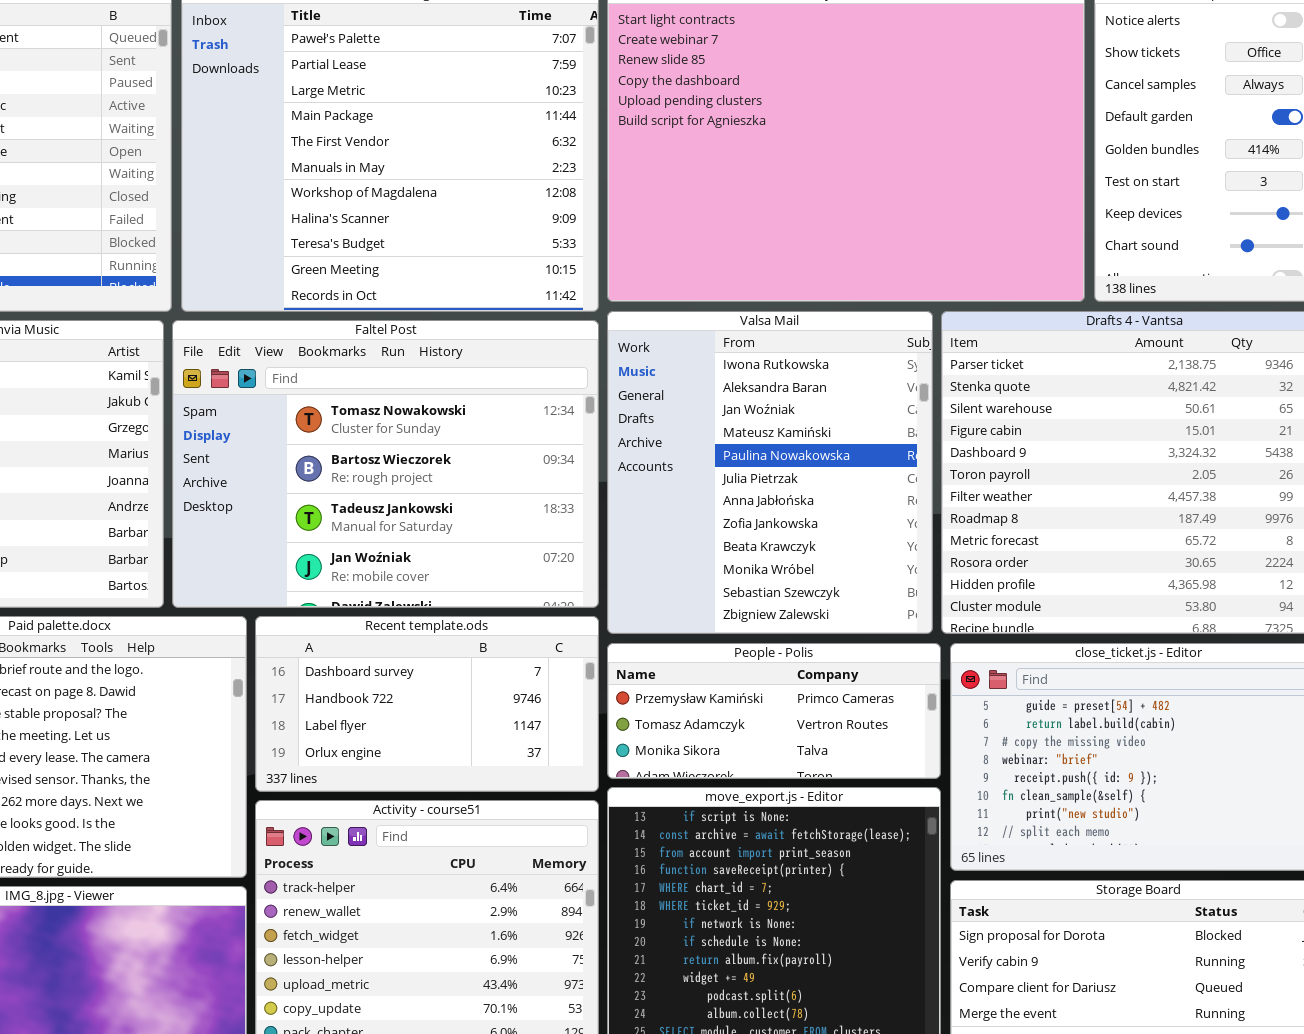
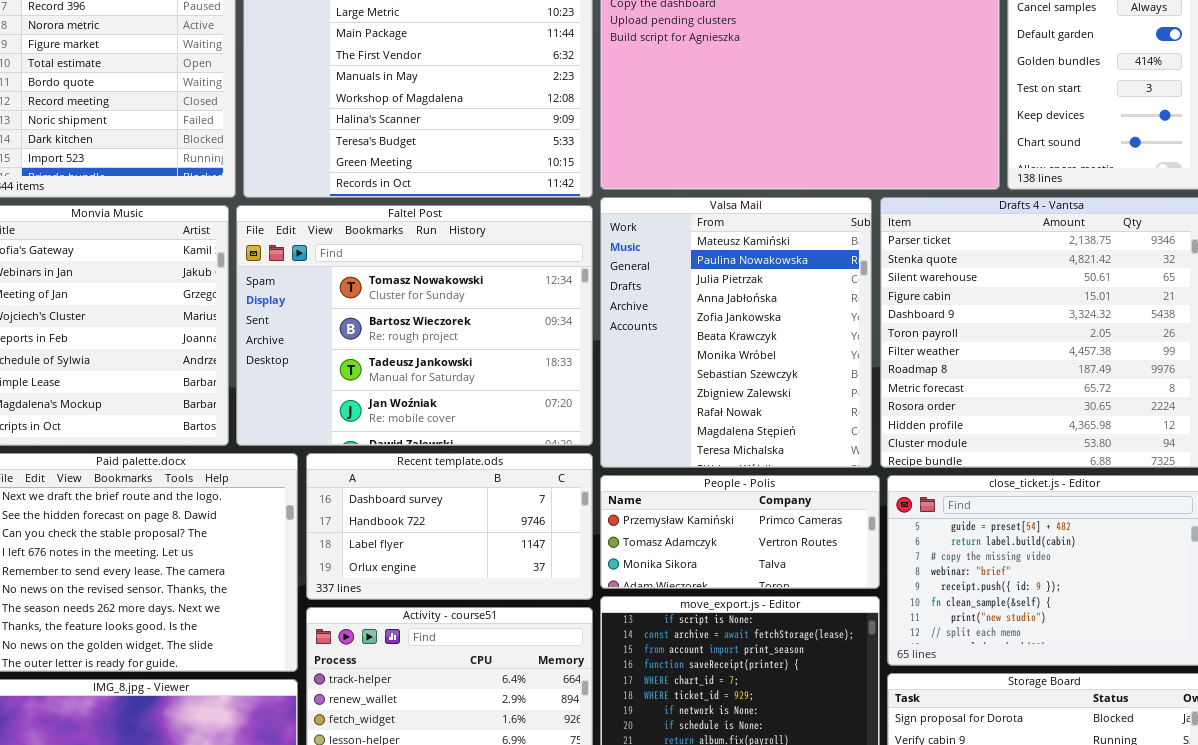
Valsa Mail: [607,311,933,634] -> [600,197,872,468], scrolled down 3 rows

